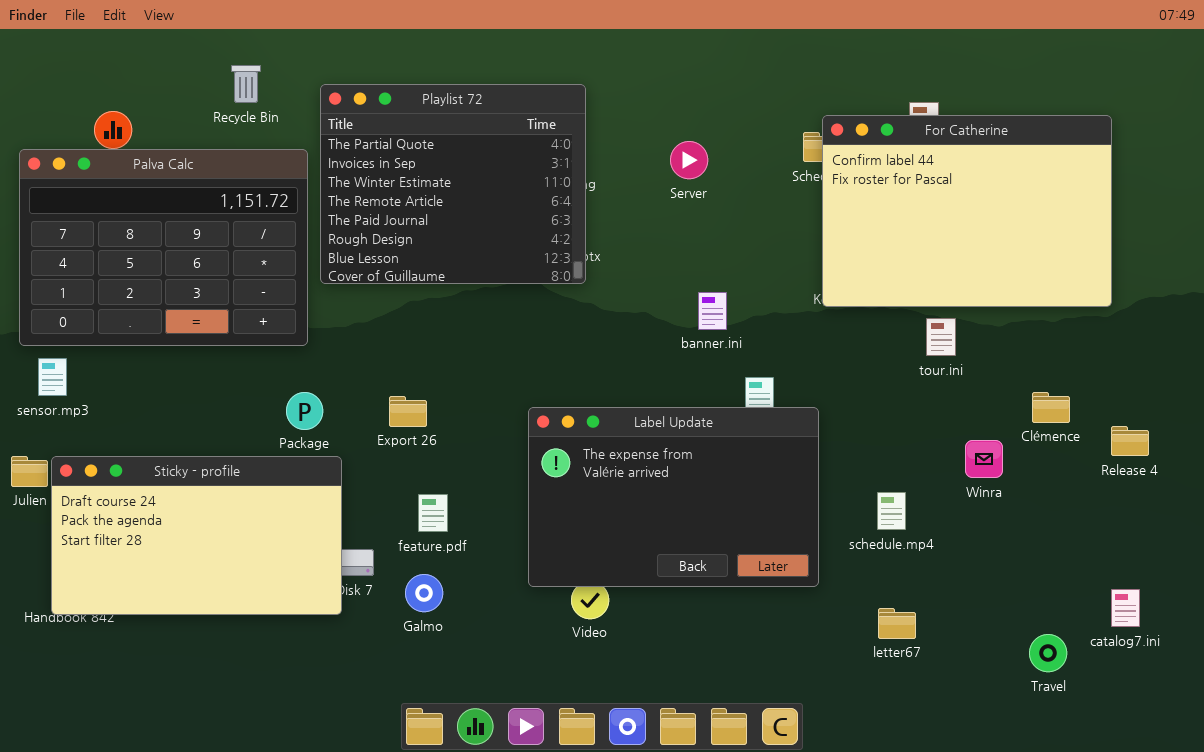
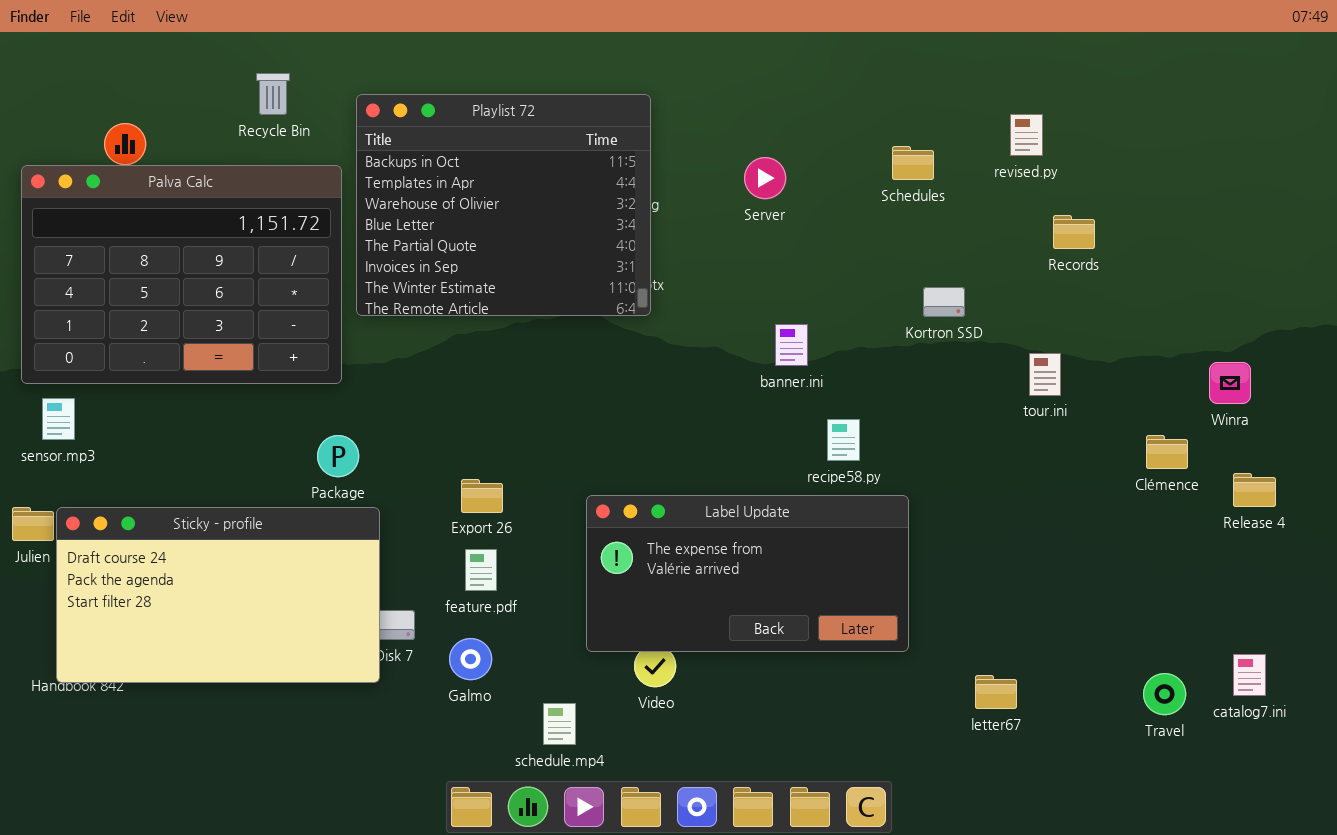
Playlist 72: [320,84,586,284] -> [356,94,651,316], scrolled up 4 rows
For Catherine: [822,115,1112,307] -> none, closed
Export 26: [389,396,427,427] -> [461,479,503,513], moved
Label Update: [528,407,819,587] -> [586,495,909,652], resized
Winra: [965,440,1003,478] -> [1209,362,1251,404], moved
schedule.mp4: [877,492,906,530] -> [543,703,576,745], moved
Travel: [1029,634,1067,672] -> [1143,673,1186,715], moved

